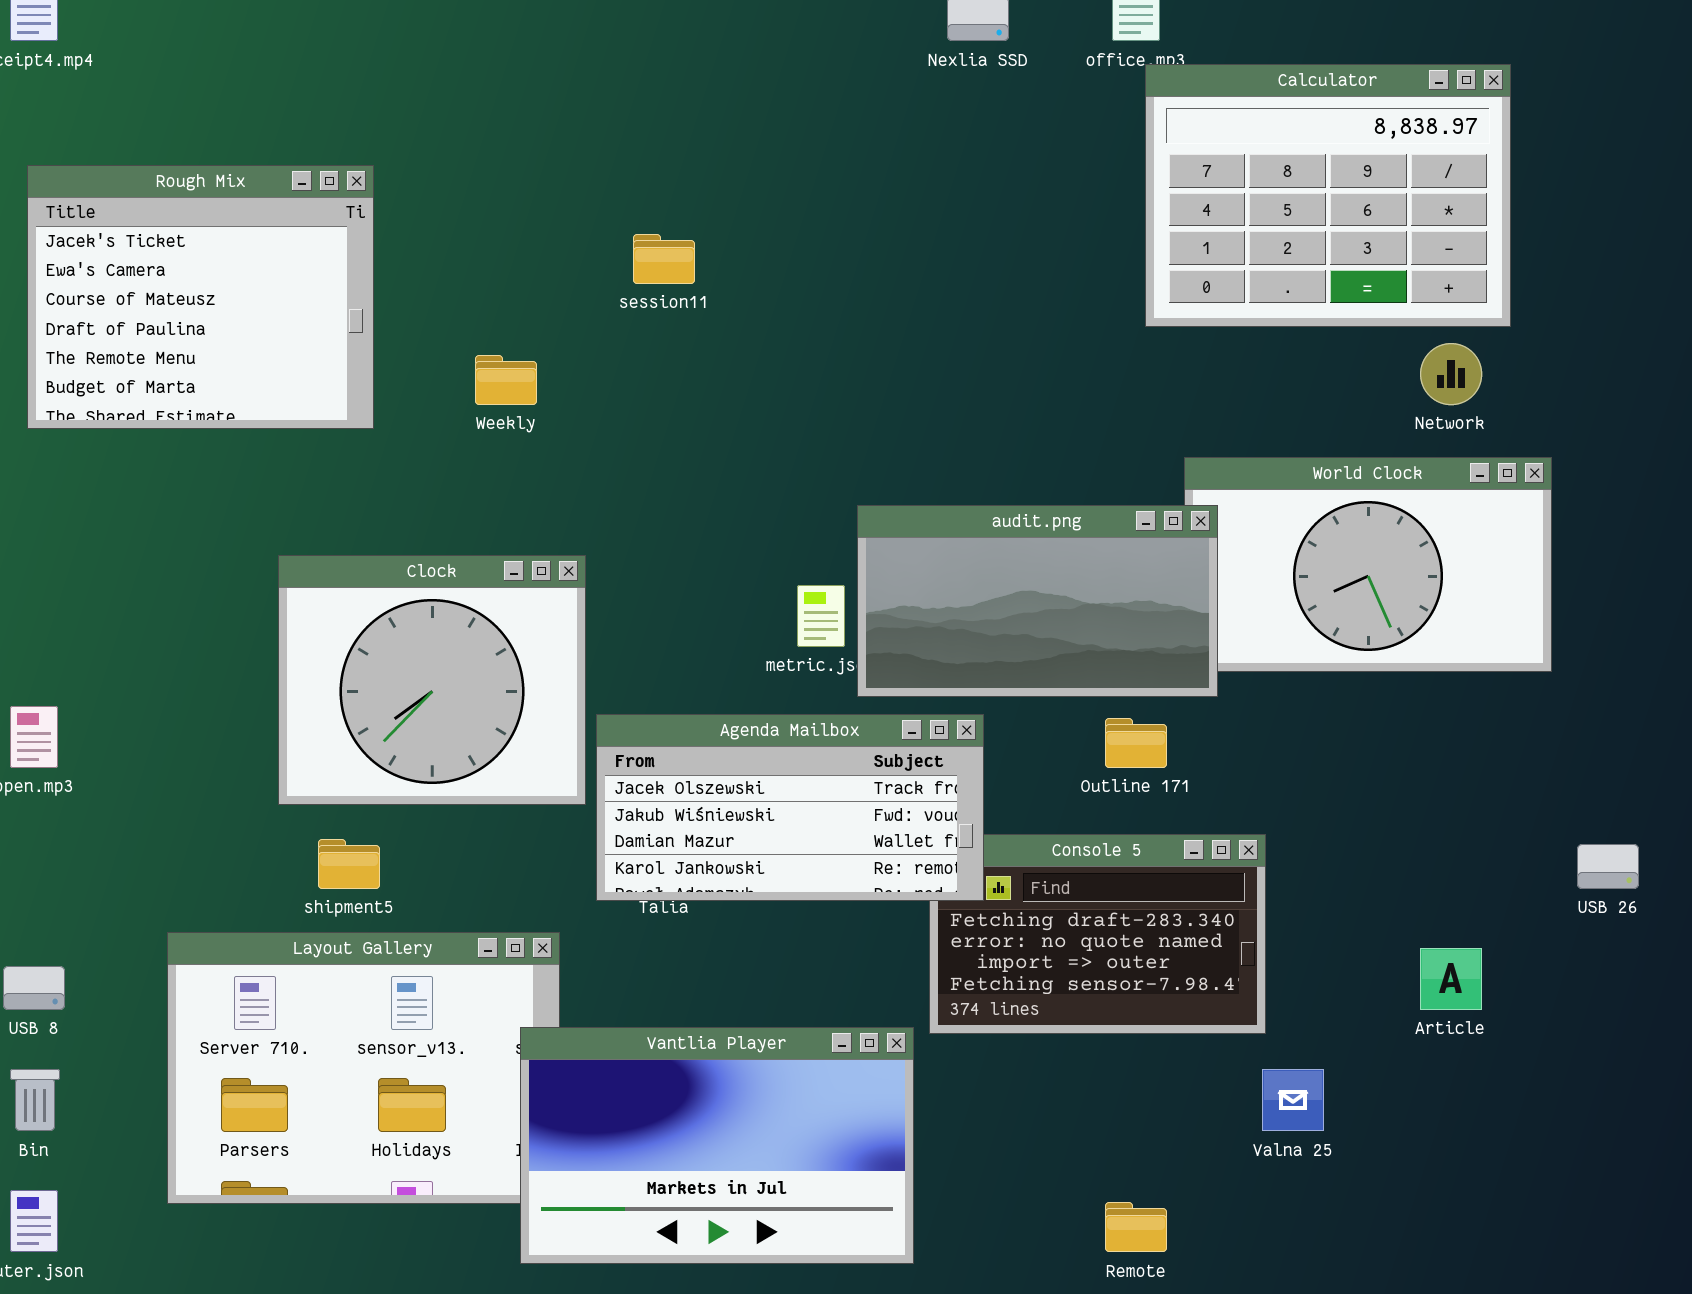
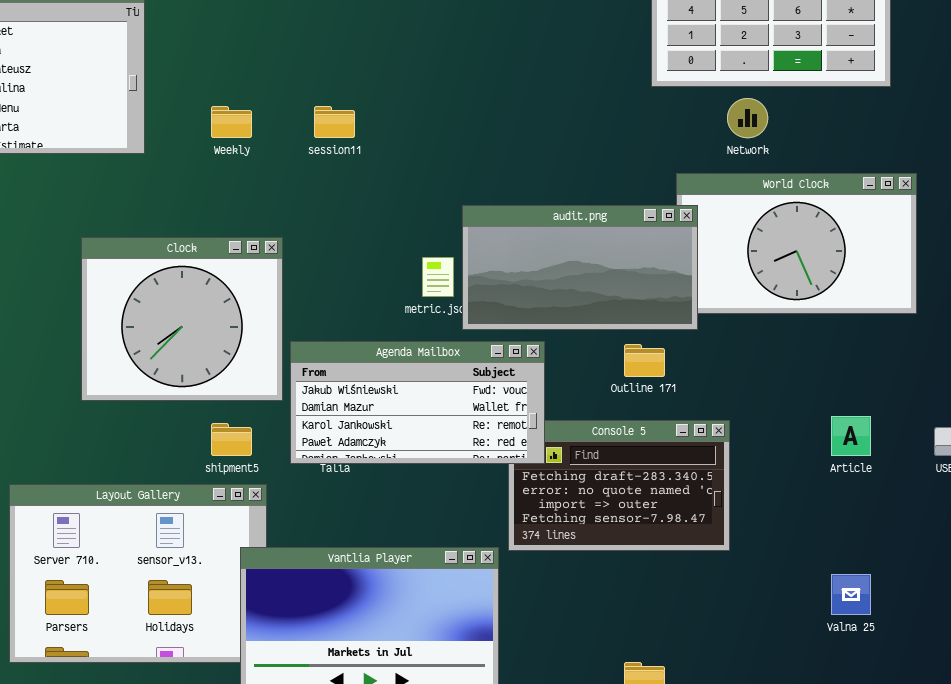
session11: [633,234,695,284] -> [314,106,355,138], moved
Network: [1420,343,1482,405] -> [727,98,768,138], moved
Agenda Mailbox: [596,714,984,901] -> [290,341,545,464], scrolled down 1 row
shipment5: [318,839,380,889] -> [211,423,252,456], moved
Article: [1420,948,1482,1010] -> [831,416,871,456], moved
Valna 25: [1262,1069,1324,1131] -> [831,574,871,615], moved

